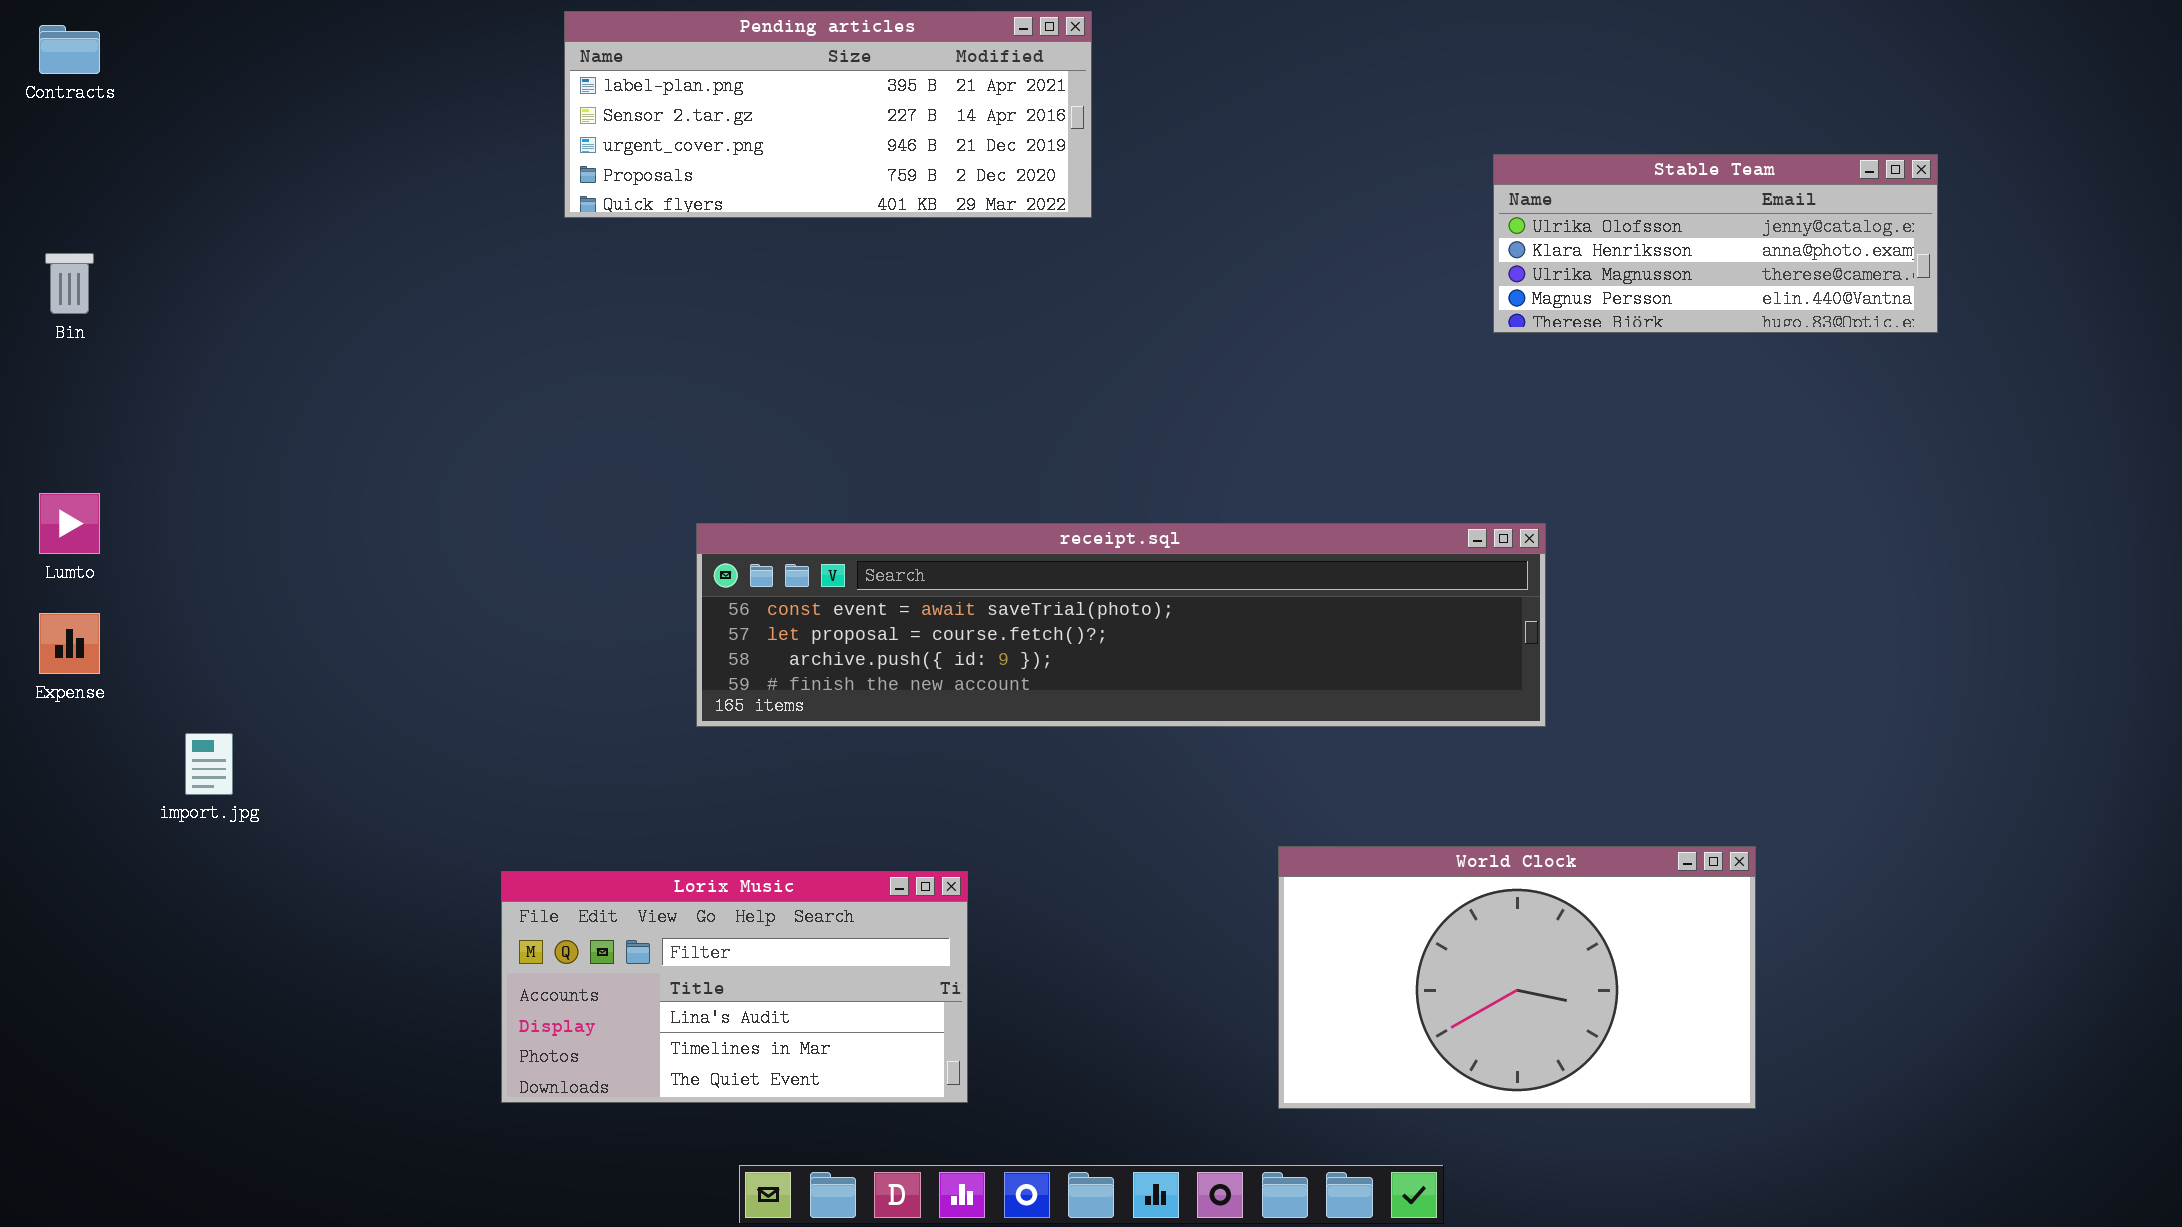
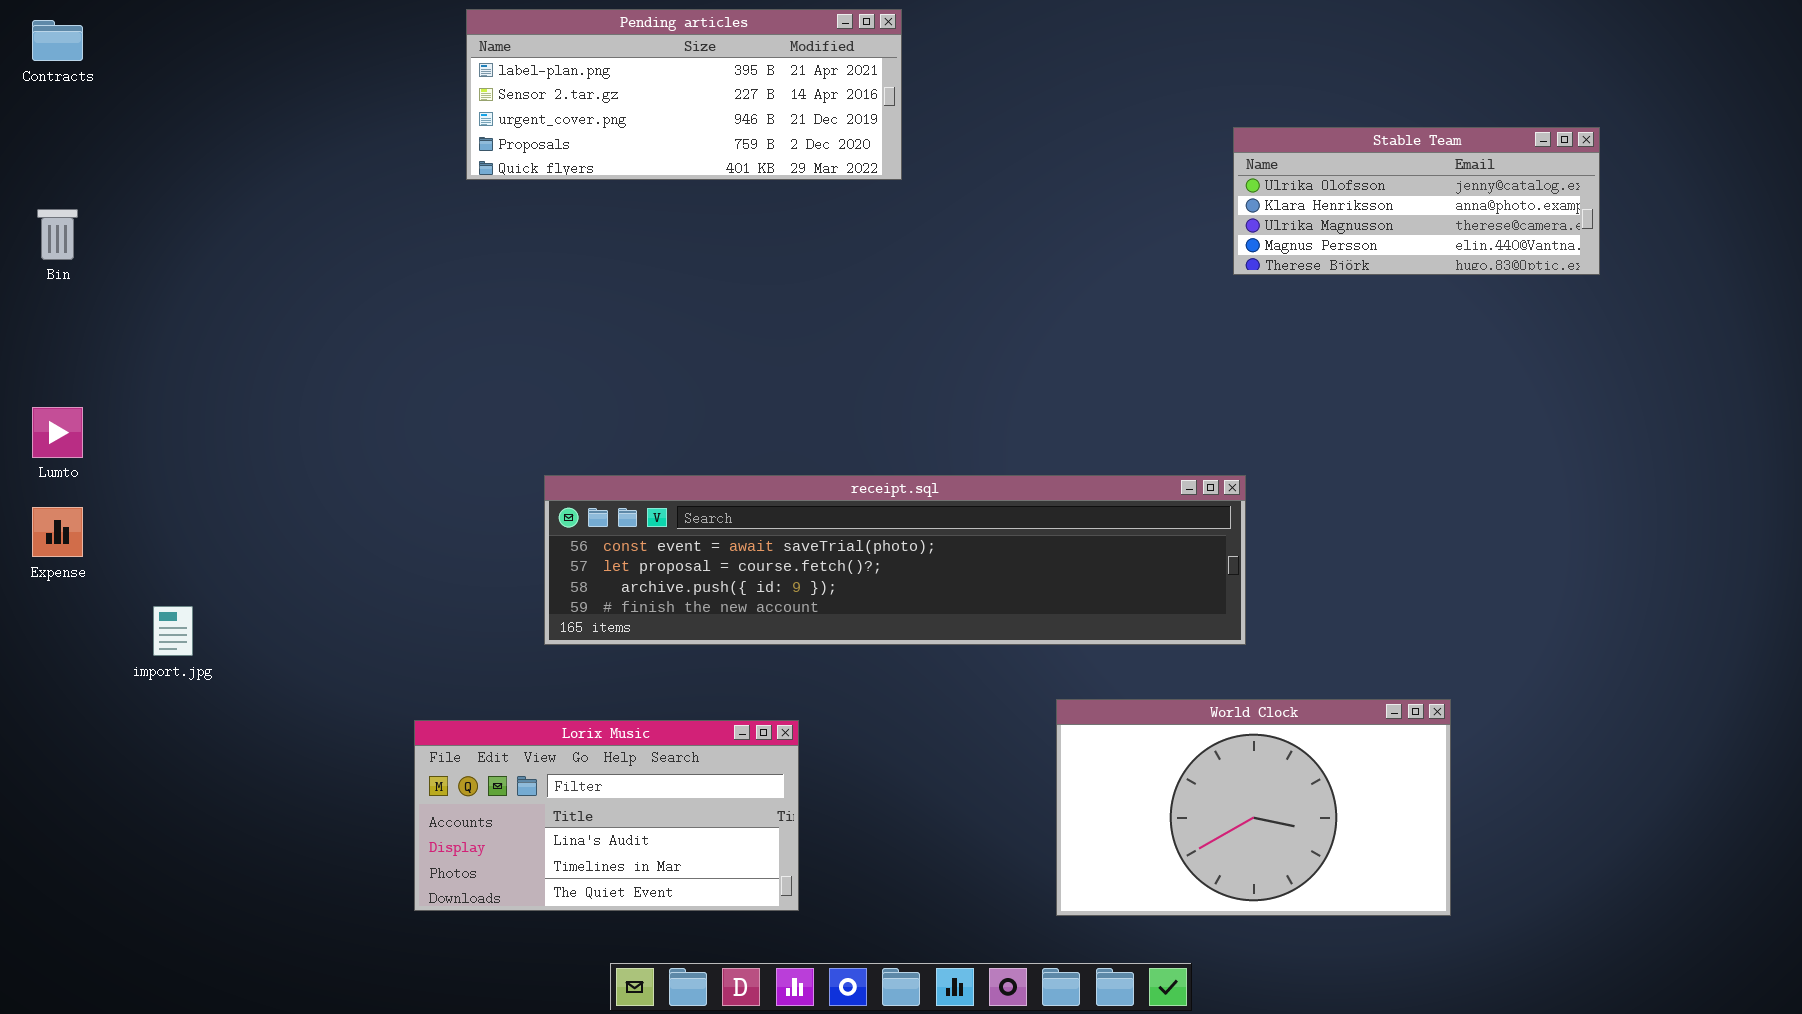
receipt.sql: [696,523,1546,727] -> [544,475,1246,645], moved

